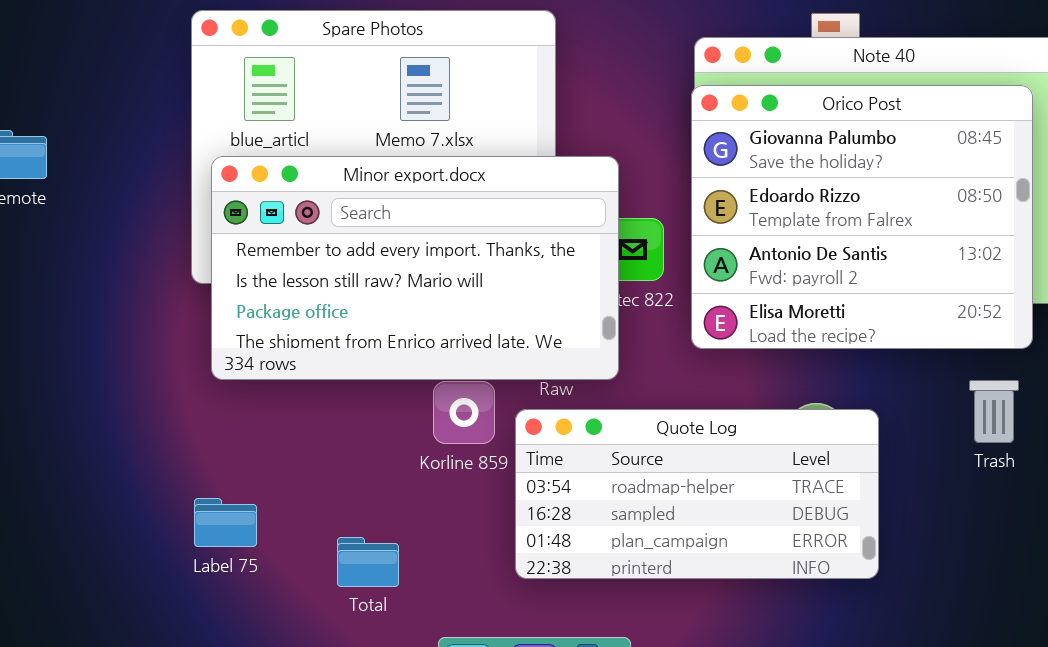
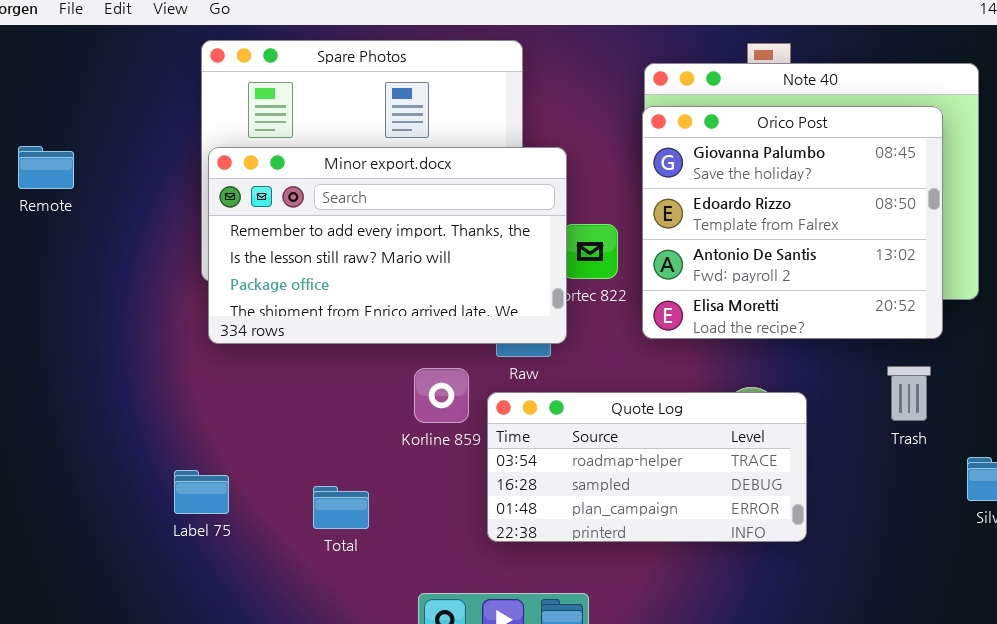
Minor export.docx: [211,156,619,380] -> [208,147,567,344], moved
Label 75: [194,498,257,547] -> [174,470,229,514], moved
Total: [337,537,399,587] -> [313,486,369,529], moved

